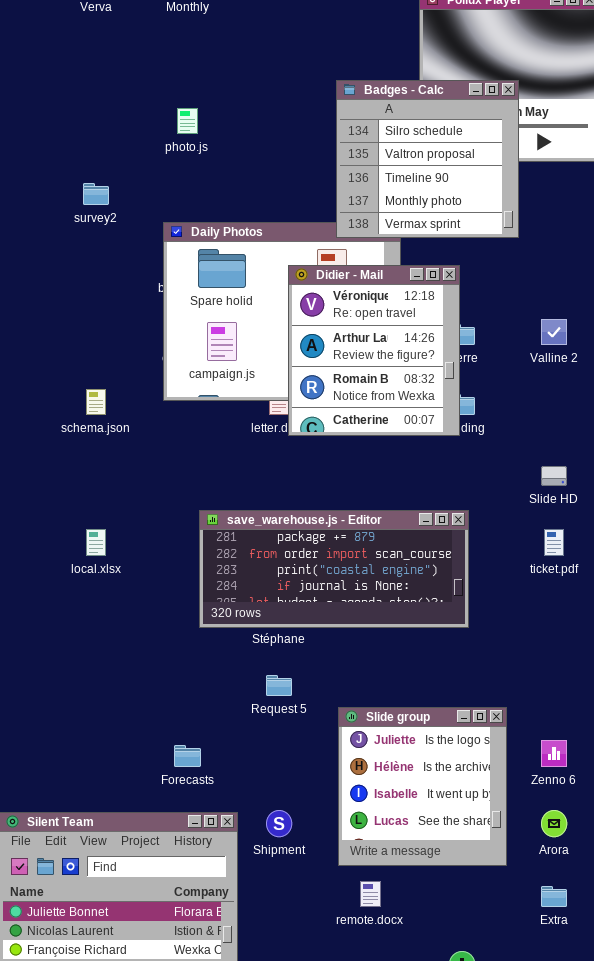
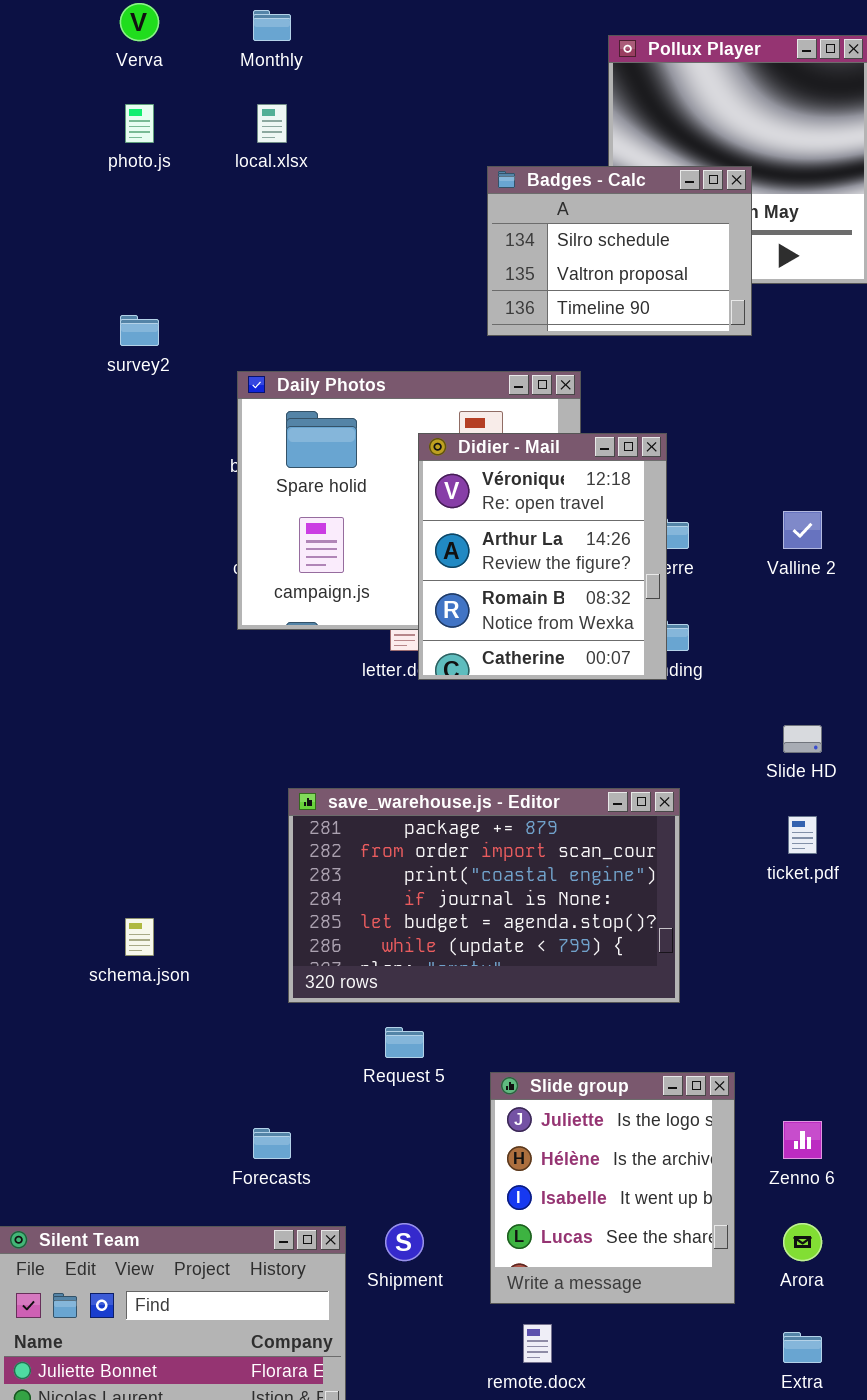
Badges - Calc: [336,80,519,238] -> [487,166,752,336], resized
photo.js: [177,108,198,134] -> [125,104,154,143], moved
schema.json: [86,389,106,415] -> [125,918,154,956], moved
save_warehouse.js - Editor: [199,510,469,628] -> [288,788,680,1003], resized
local.xlsx: [86,529,106,556] -> [257,104,287,143], moved

